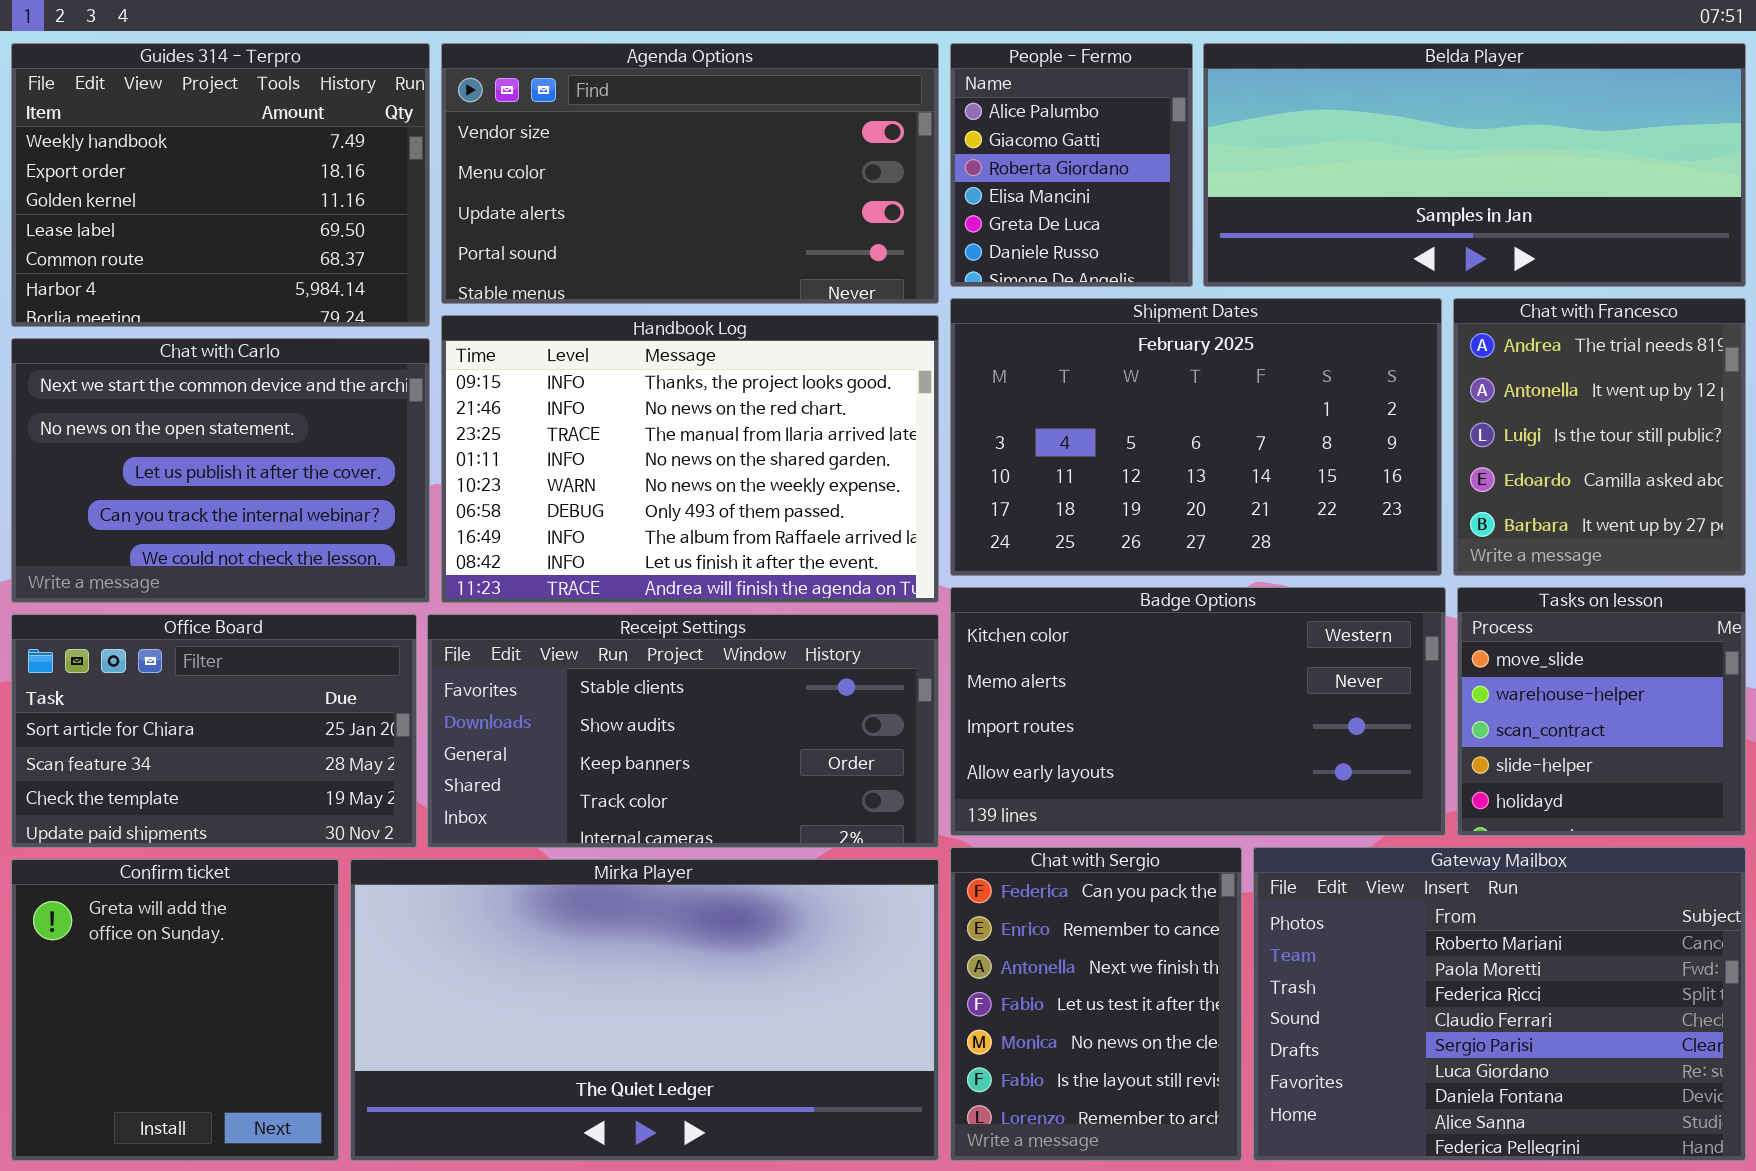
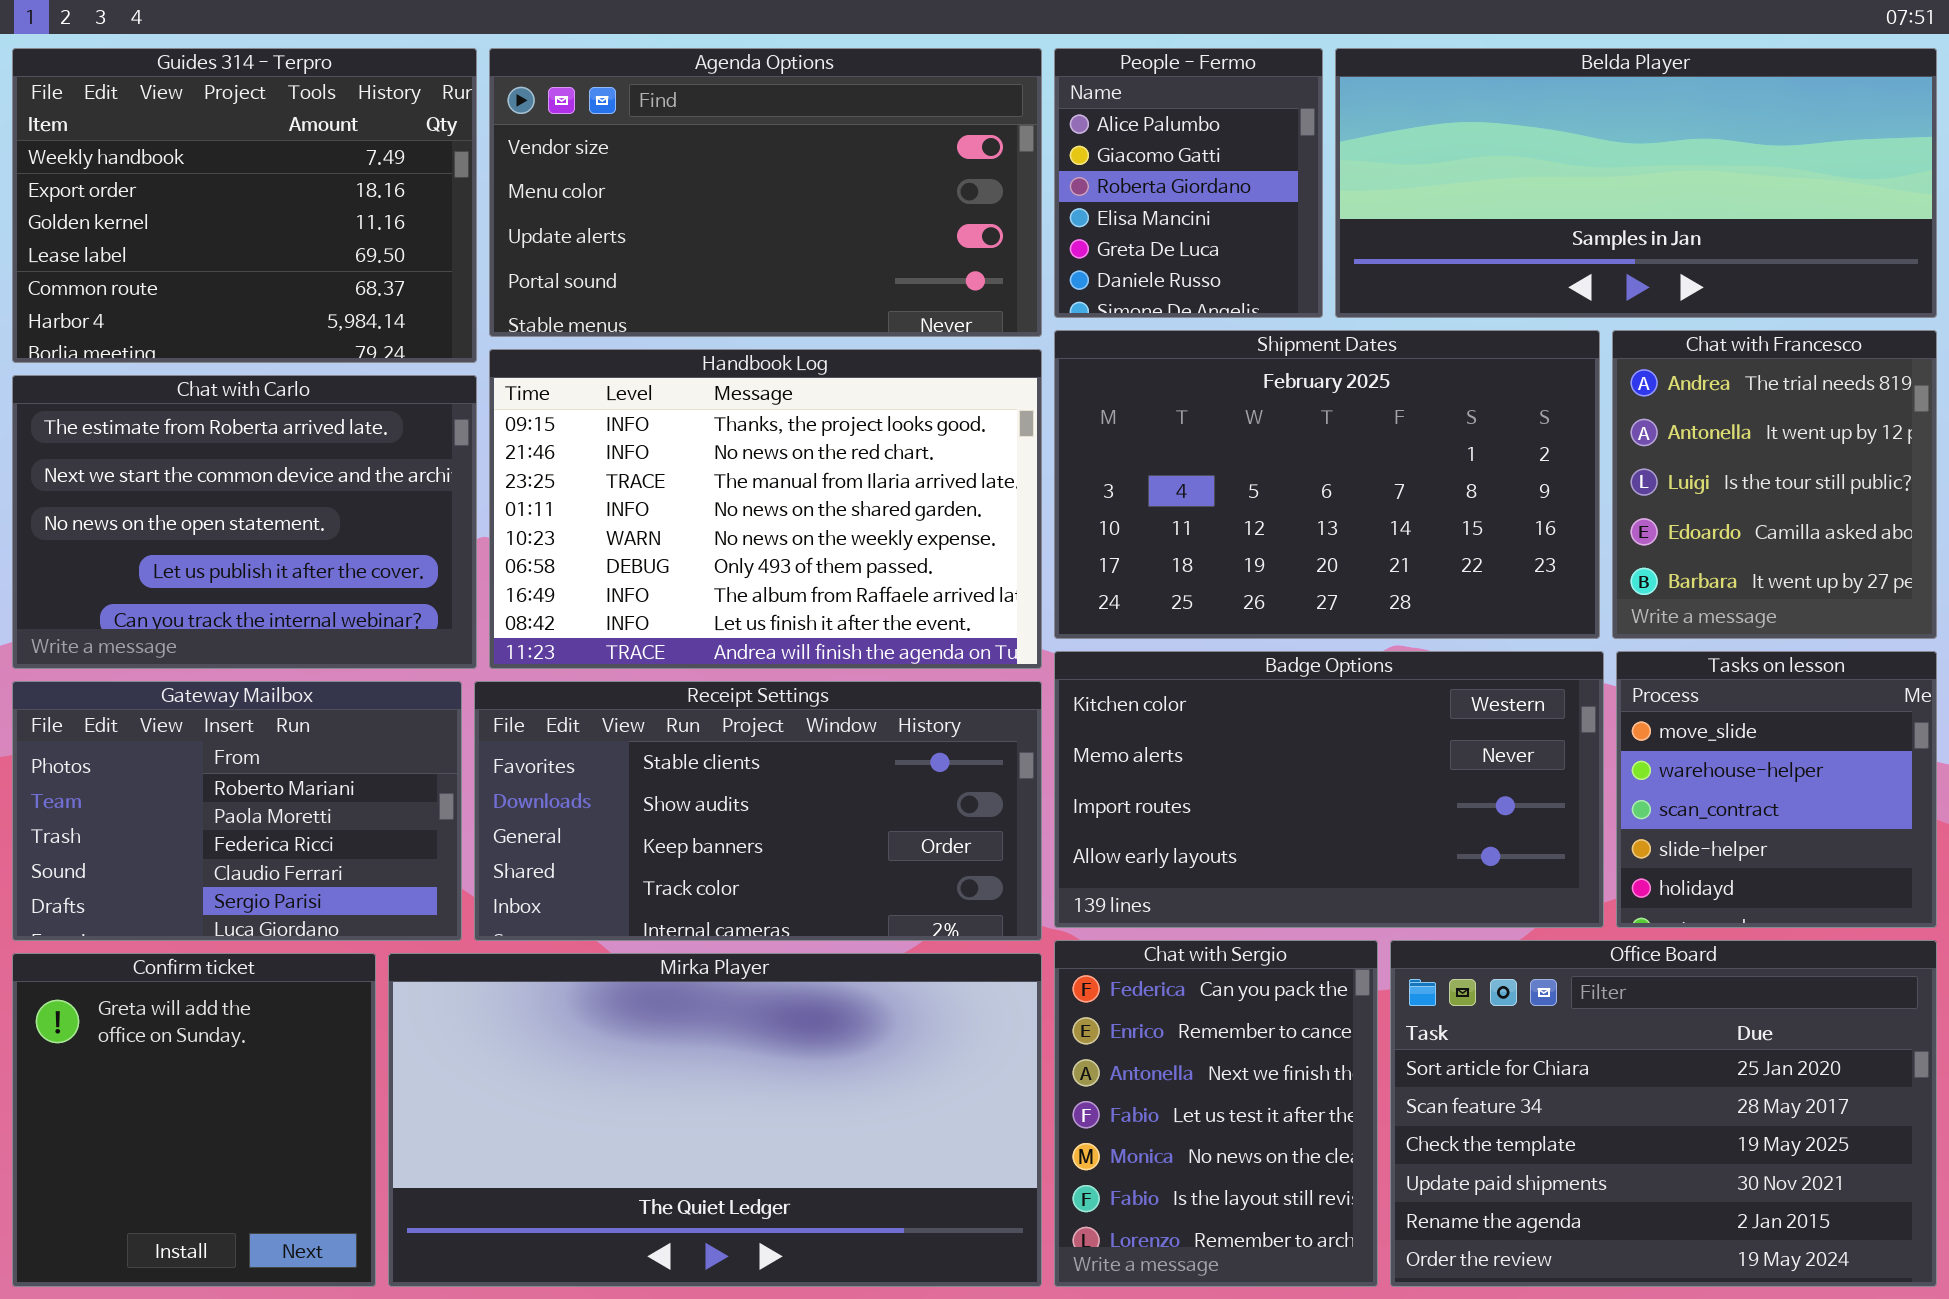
Chat with Carlo: [11,338,430,603] -> [12,375,477,669], scrolled up 1 row
Office Board: [11,614,417,848] -> [1390,940,1937,1287], moved, resized
Gateway Mailbox: [1253,847,1746,1161] -> [12,681,462,941], moved, resized

